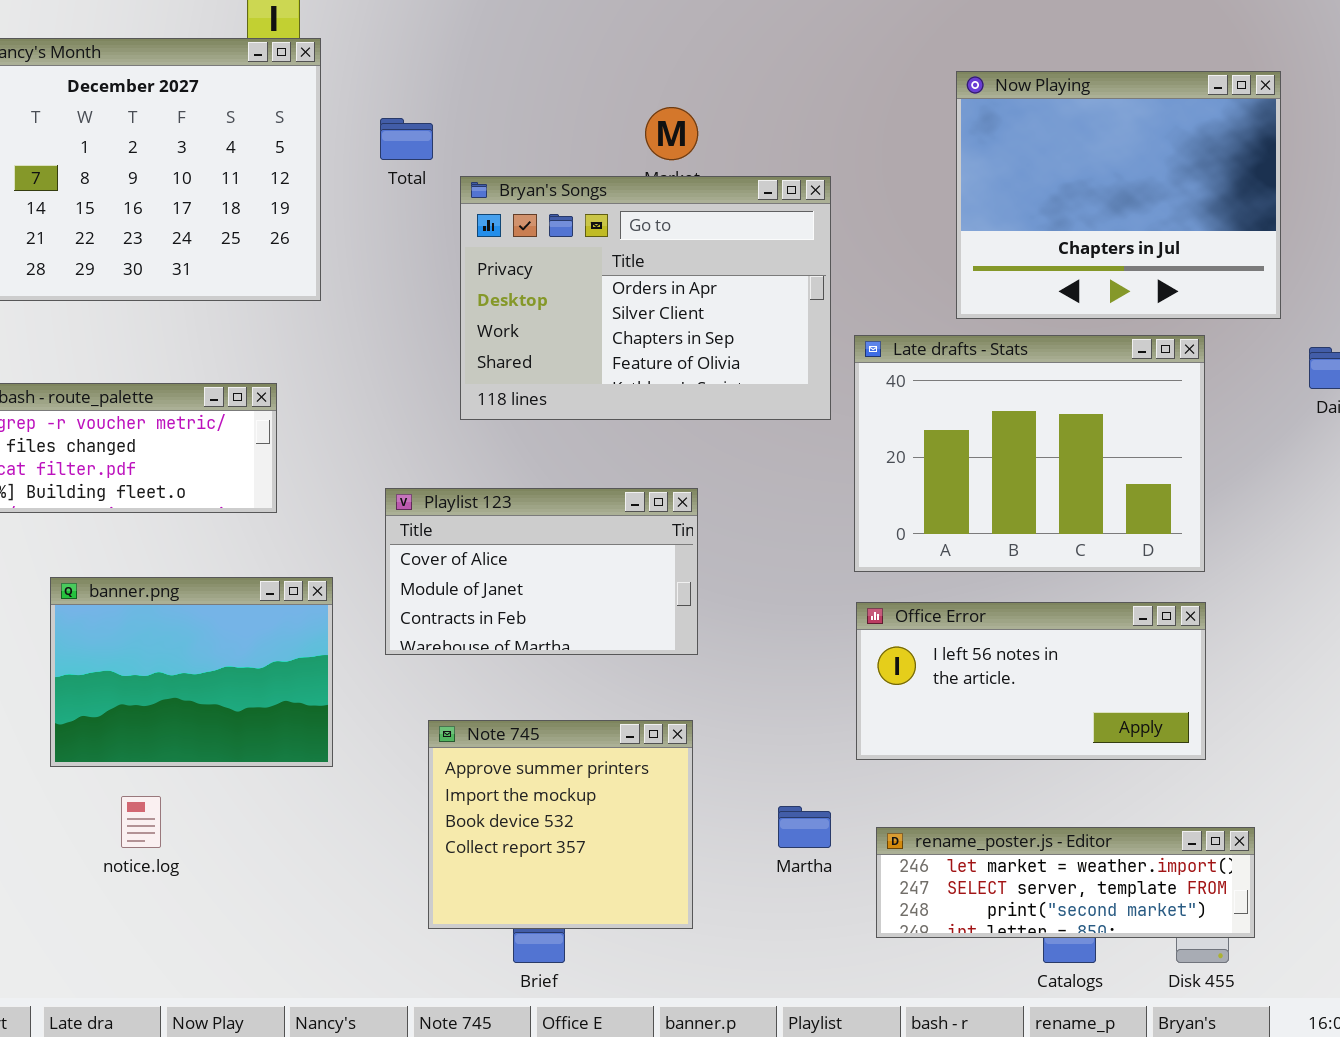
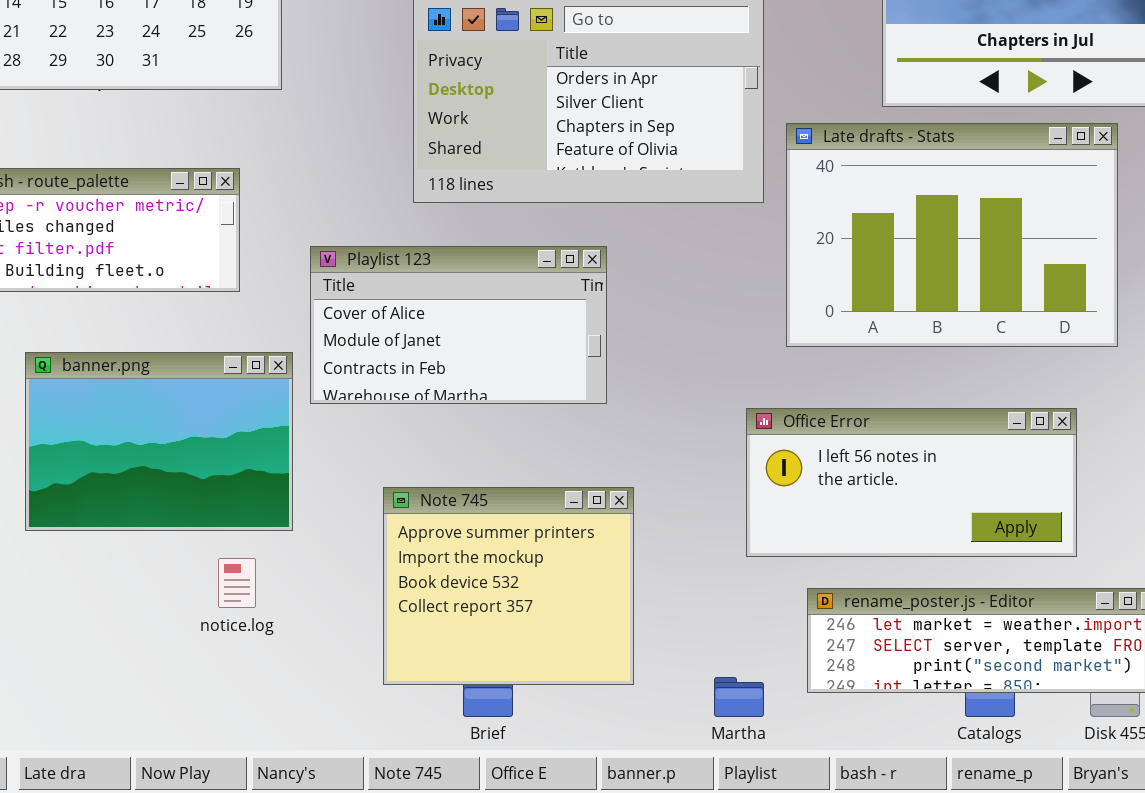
Playlist 123: [385,488,698,655] -> [310,246,607,404], moved
Office Error: [856,602,1206,760] -> [746,408,1077,557], moved
notice.log: [121,796,161,848] -> [218,558,256,608], moved
Martha: [778,806,831,848] -> [714,677,764,717], moved

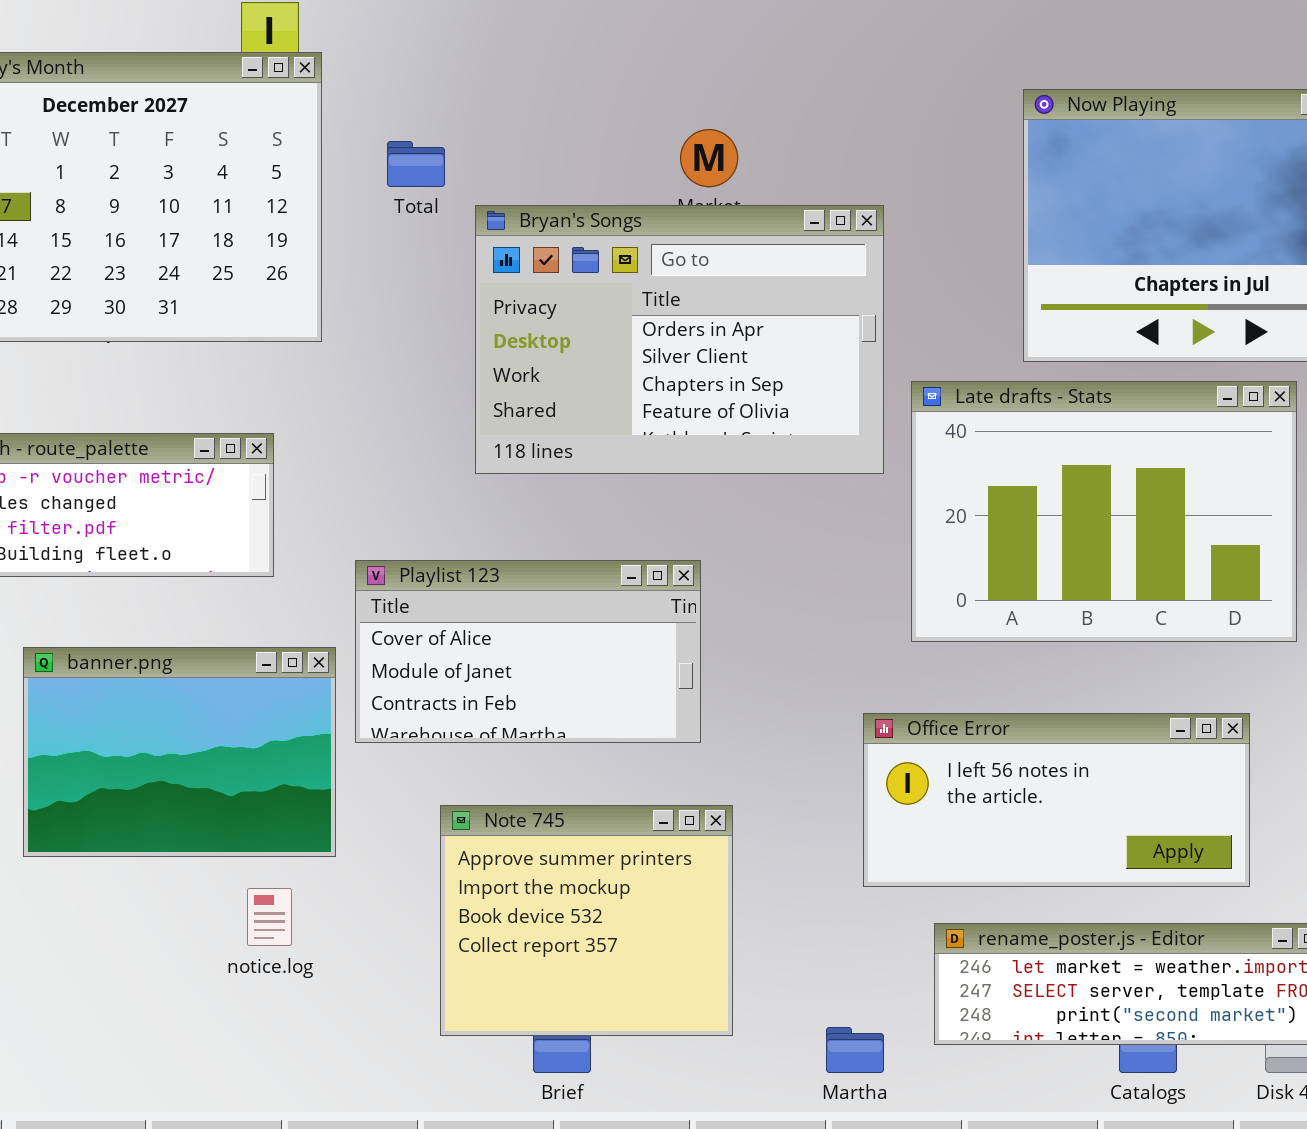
Playlist 123: [310,246,607,404] -> [355,560,701,743], moved

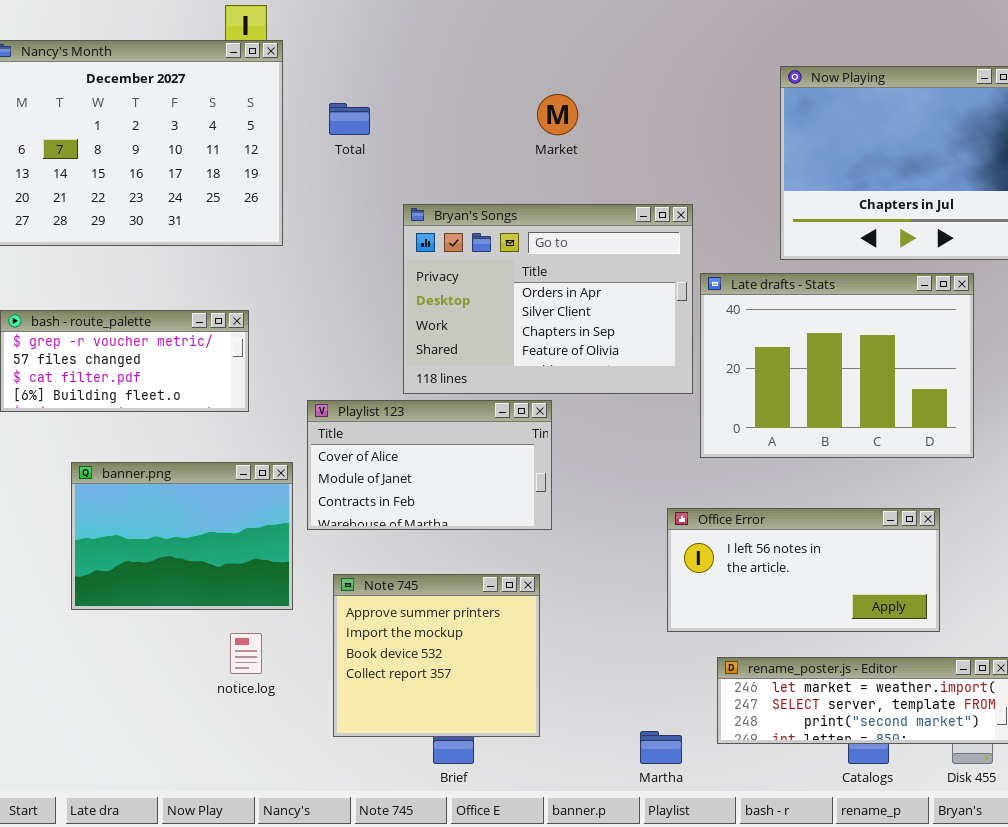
Bryan's Songs: [475,205,884,474] -> [403,204,693,394], moved
Note 745: [440,805,733,1036] -> [333,574,540,737], moved

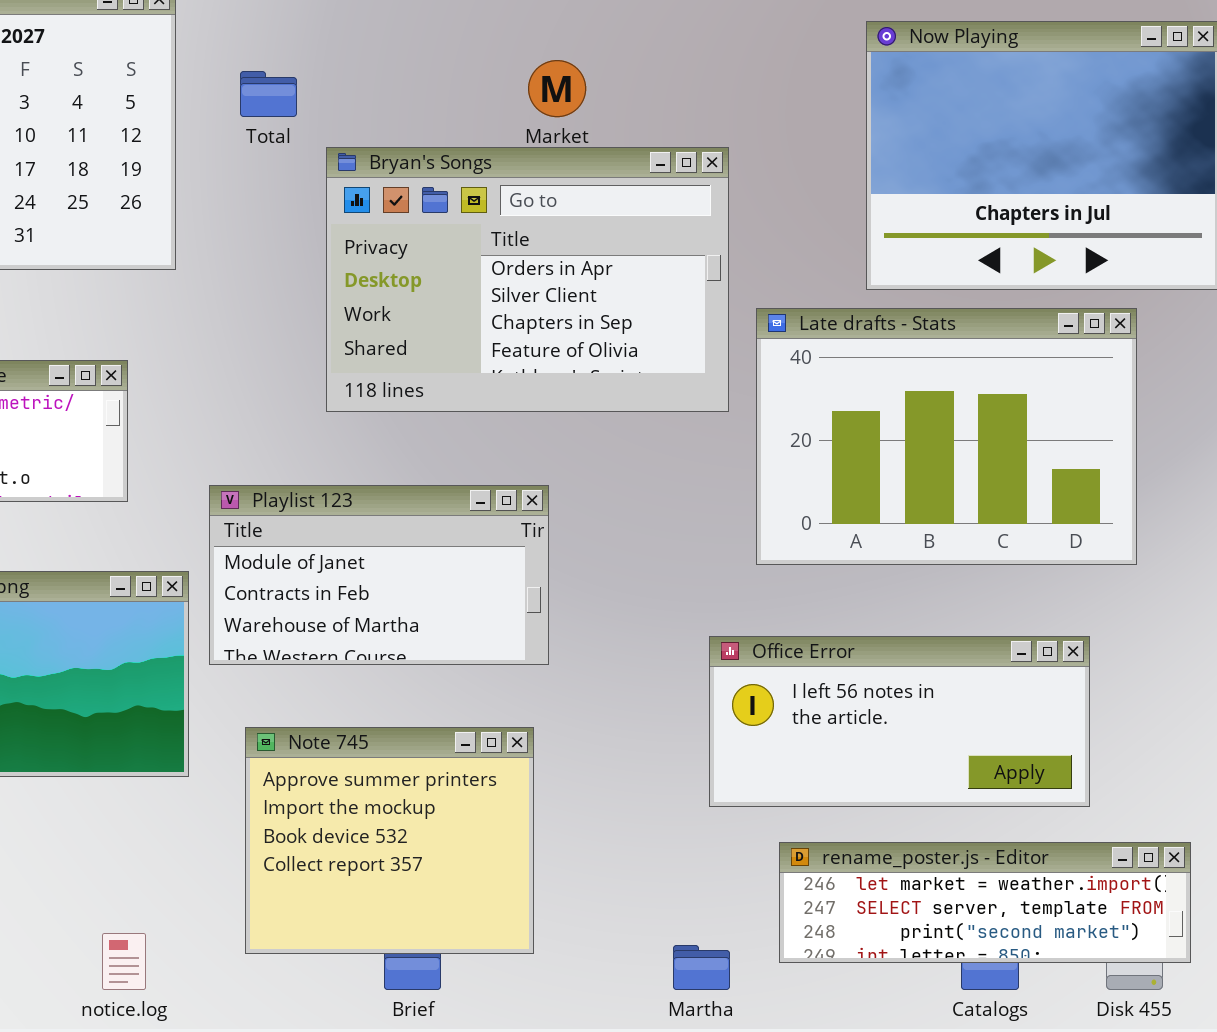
Bryan's Songs: [403,204,693,394] -> [326,147,729,412], moved
Playlist 123: [307,400,552,530] -> [209,485,549,665], scrolled down 1 row
notice.log: [230,633,262,674] -> [102,933,146,990], moved

